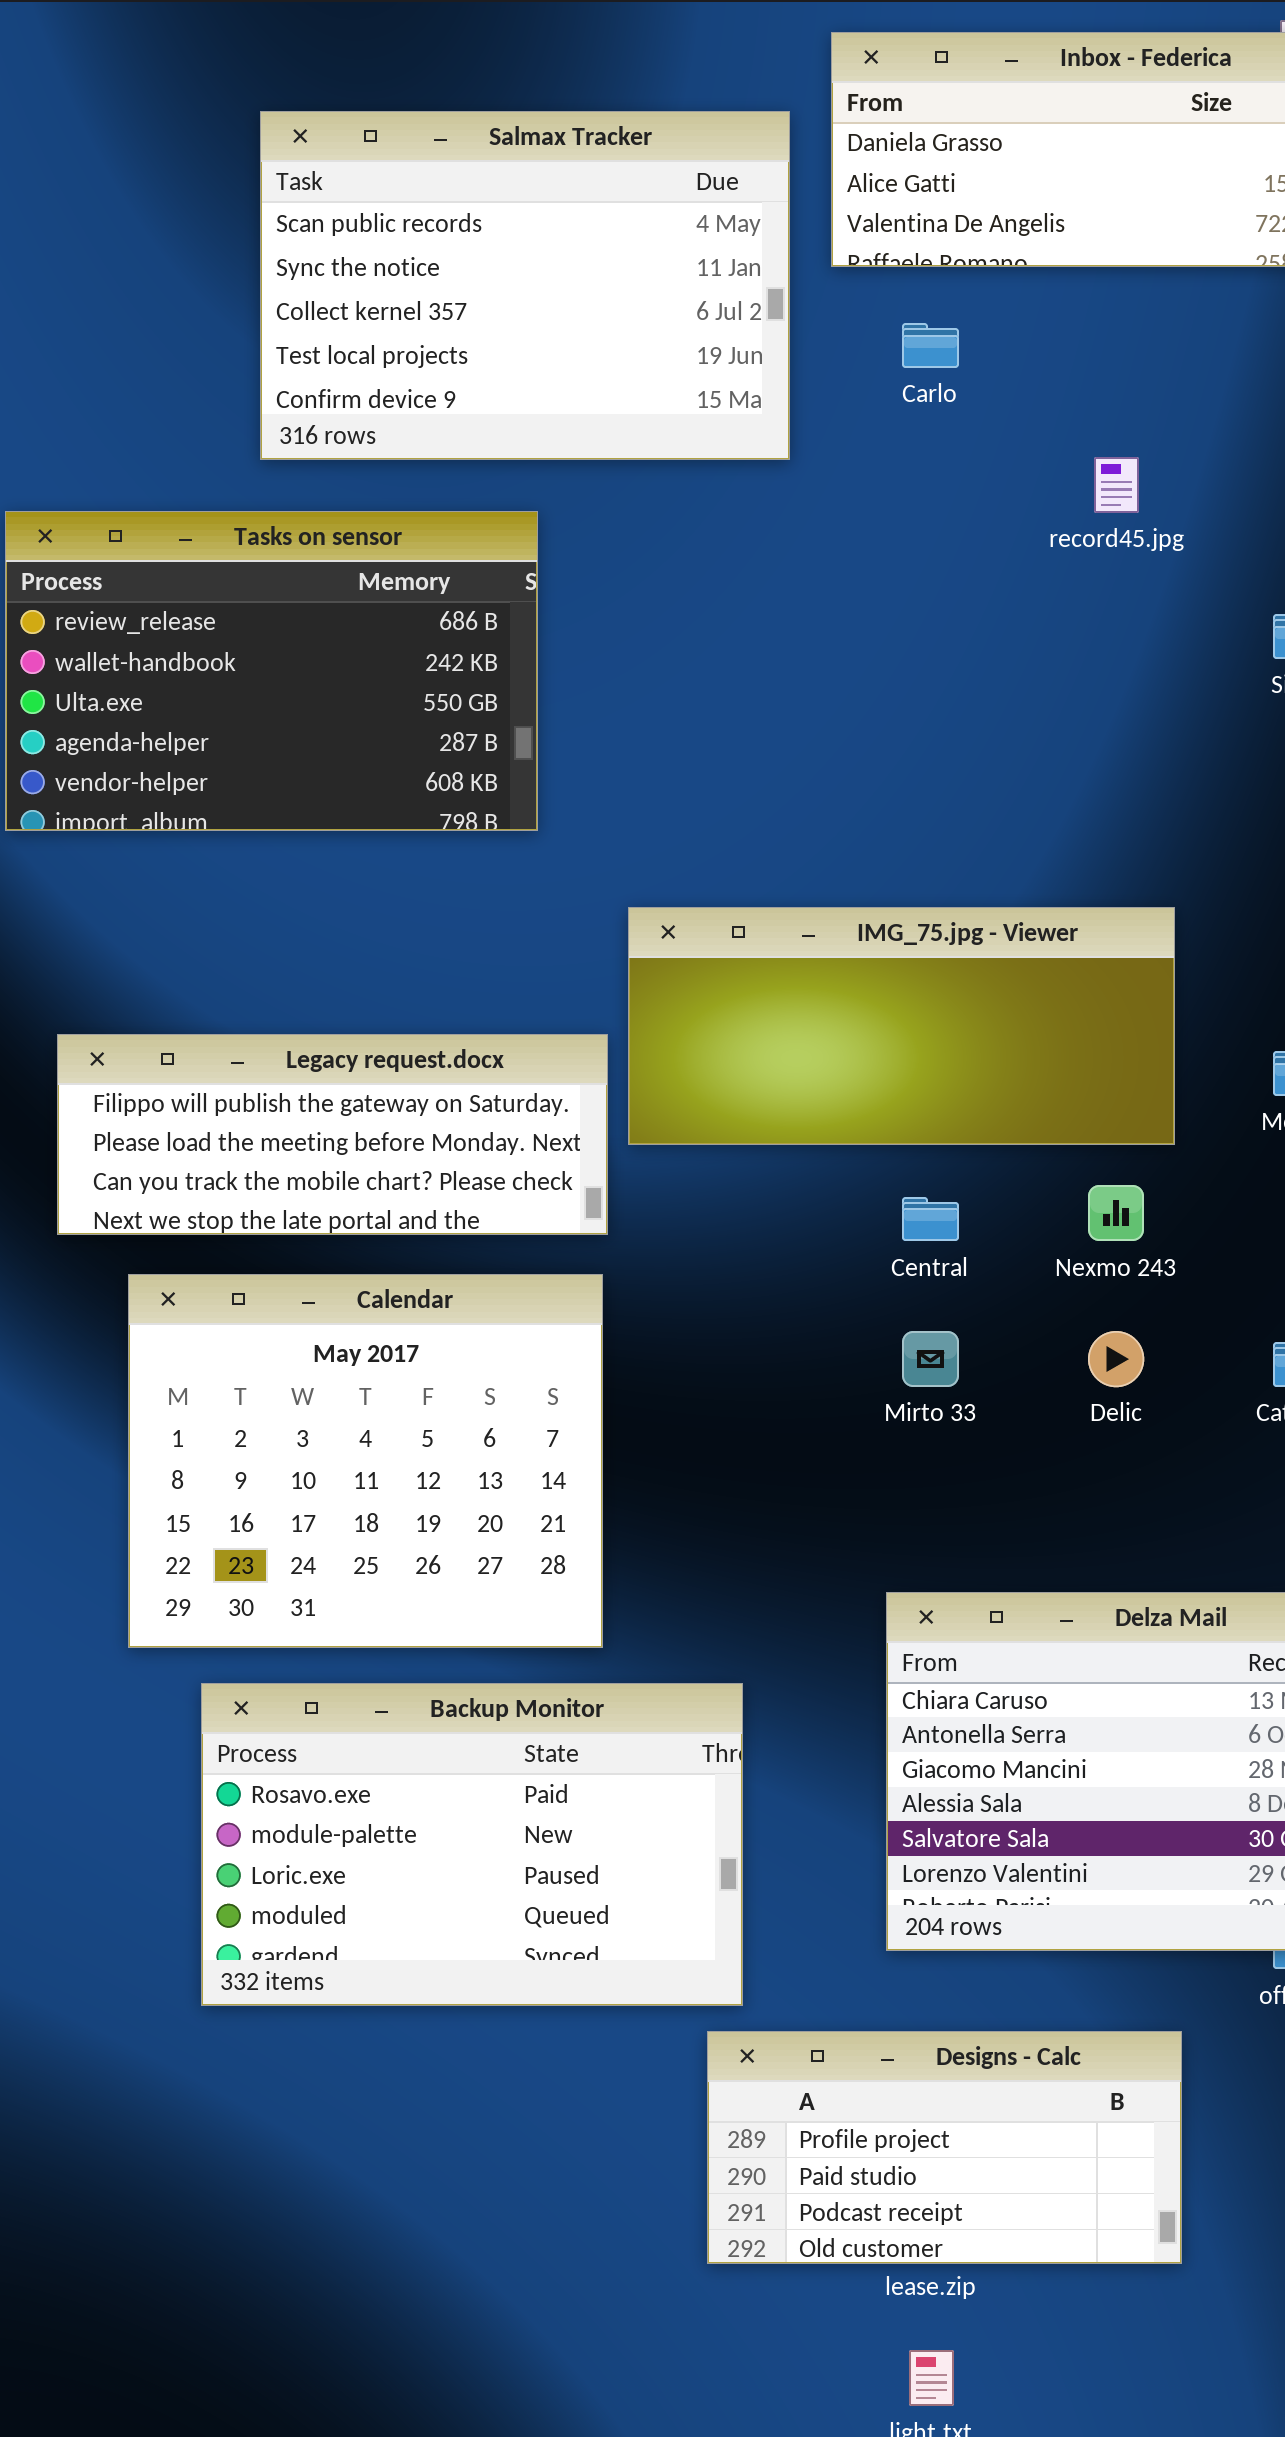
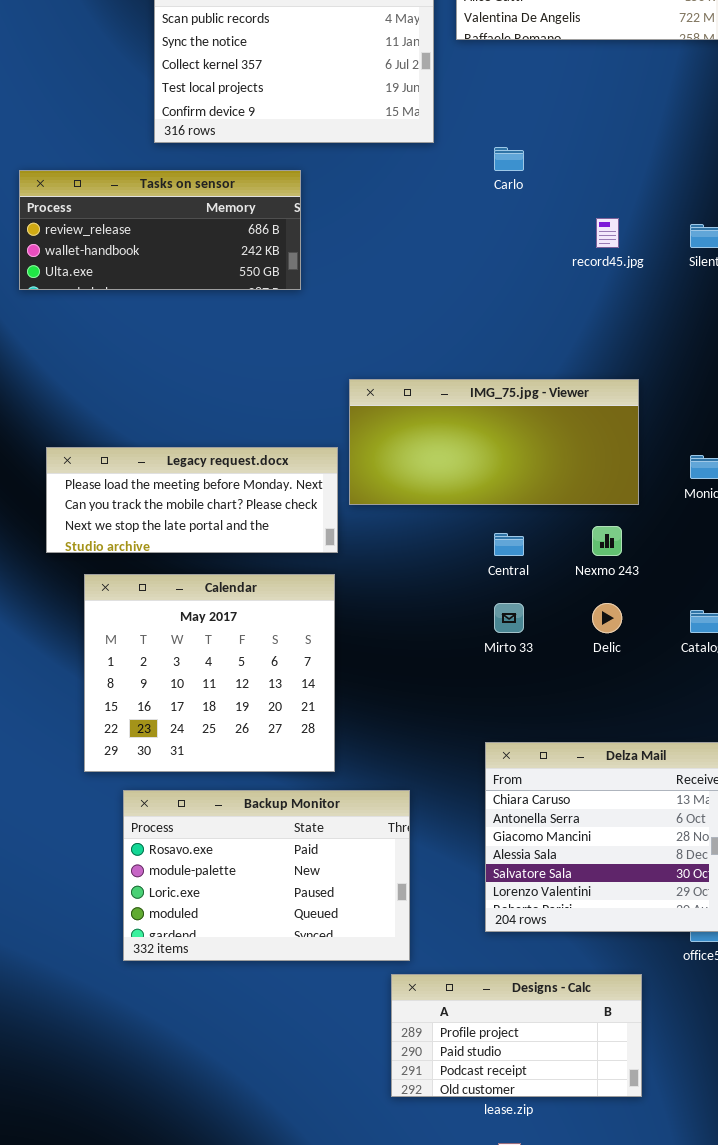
Carlo: [902,323,959,368] -> [494,147,524,171], moved
record45.jpg: [1094,457,1139,513] -> [596,218,619,248], moved
Tasks on sensor: [5,511,538,831] -> [19,170,301,290], resized
Legacy request.docx: [57,1034,608,1235] -> [46,447,338,553], scrolled down 1 row

